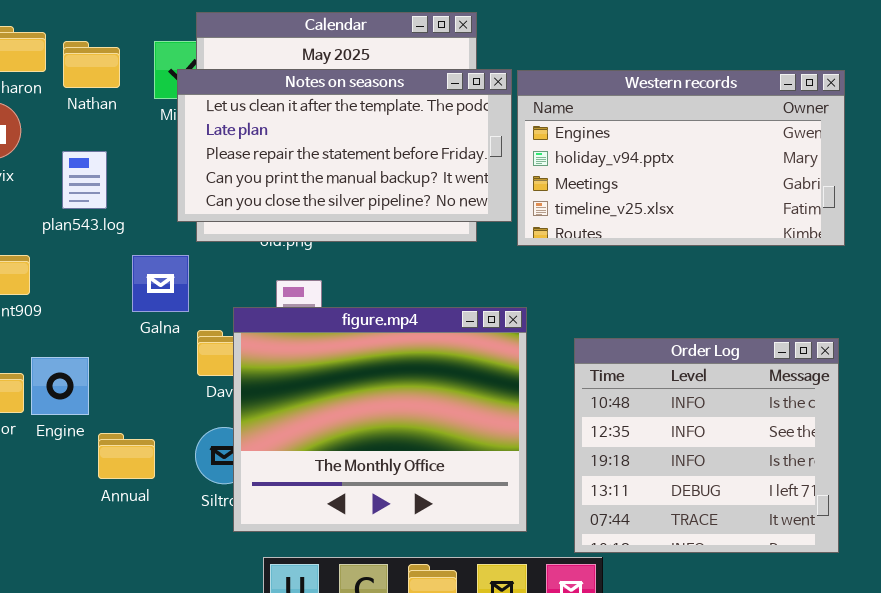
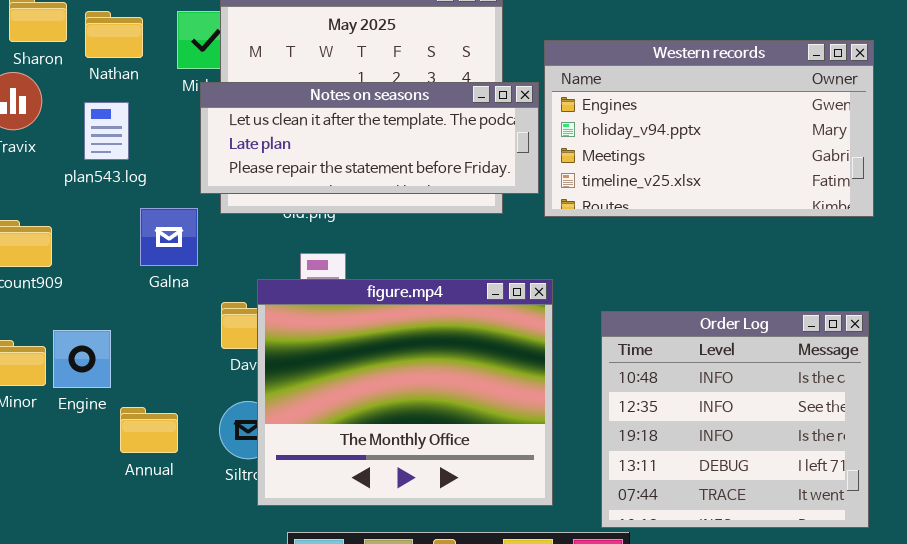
Notes on seasons: [177,69,512,222] -> [200,82,539,194], resized
plan543.log: [62,151,107,209] -> [84,102,129,160], moved
Galna: [132,255,189,312] -> [140,208,198,266], moved

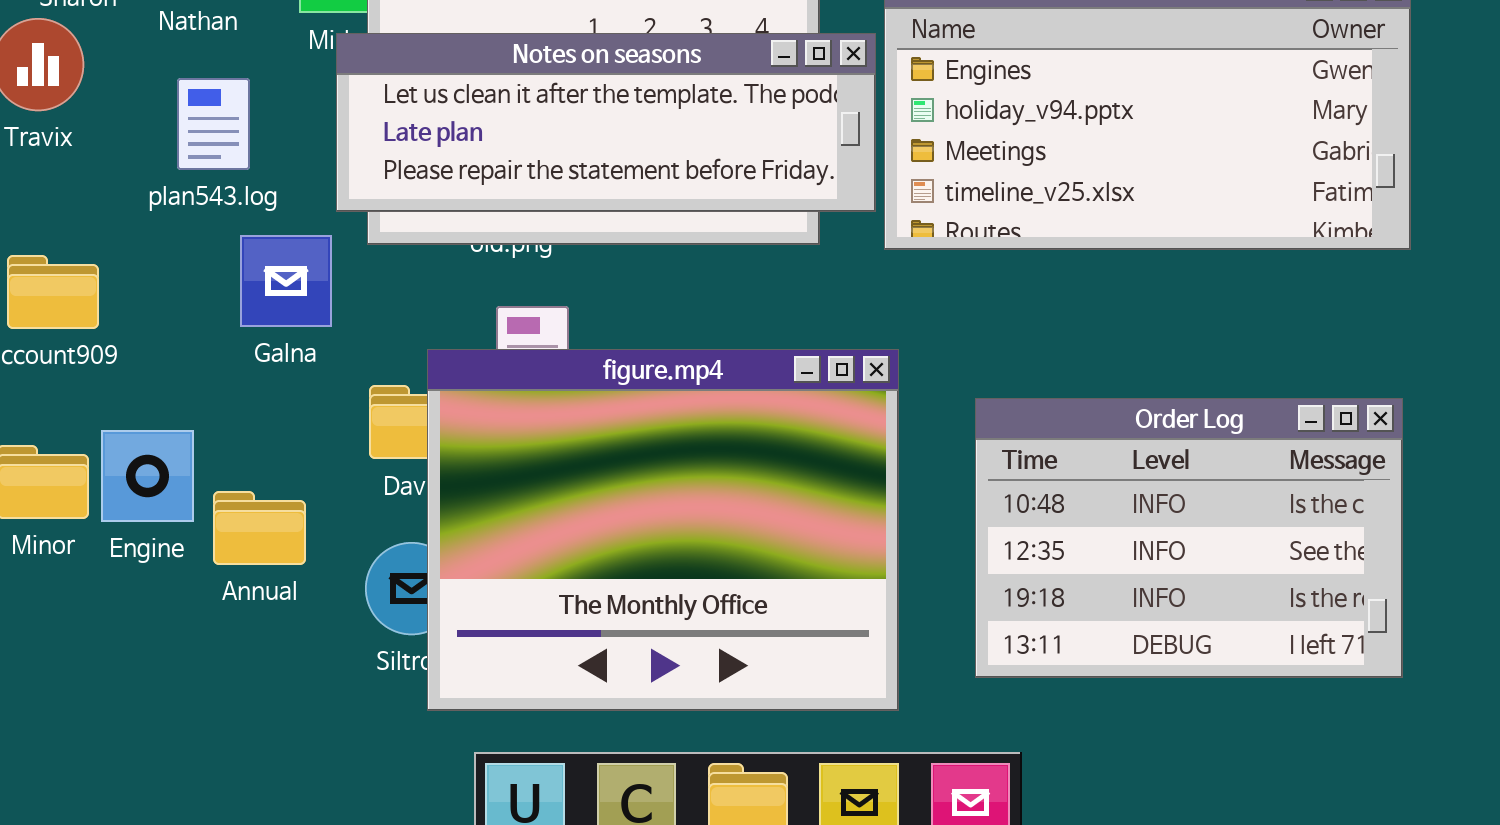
plan543.log: [84,102,129,160] -> [177,78,250,170], moved
Order Log: [601,311,869,528] -> [975,398,1403,678], resized
Annual: [120,407,178,453] -> [213,491,306,565], moved

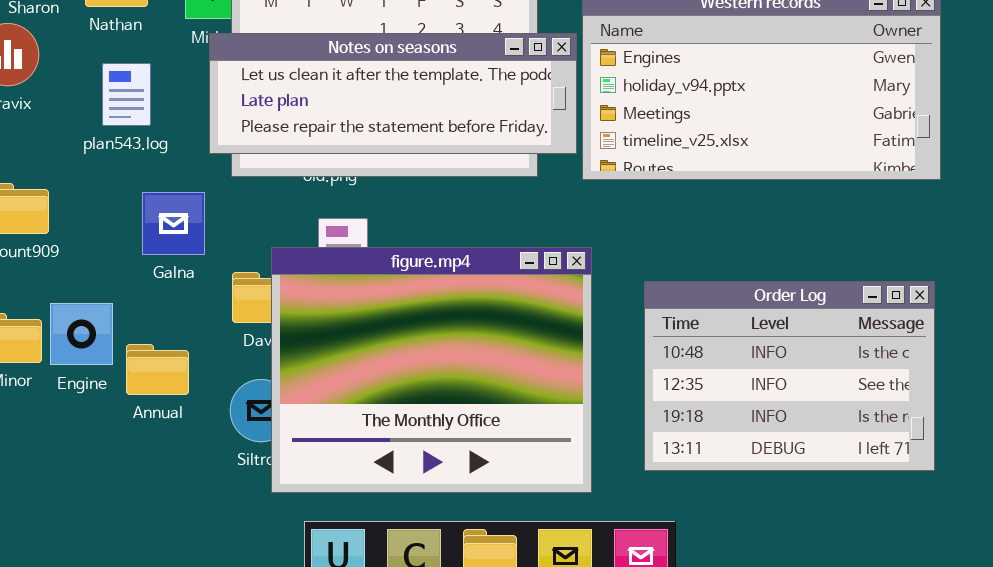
Galna: [240,235,332,327] -> [142,192,205,255], moved

